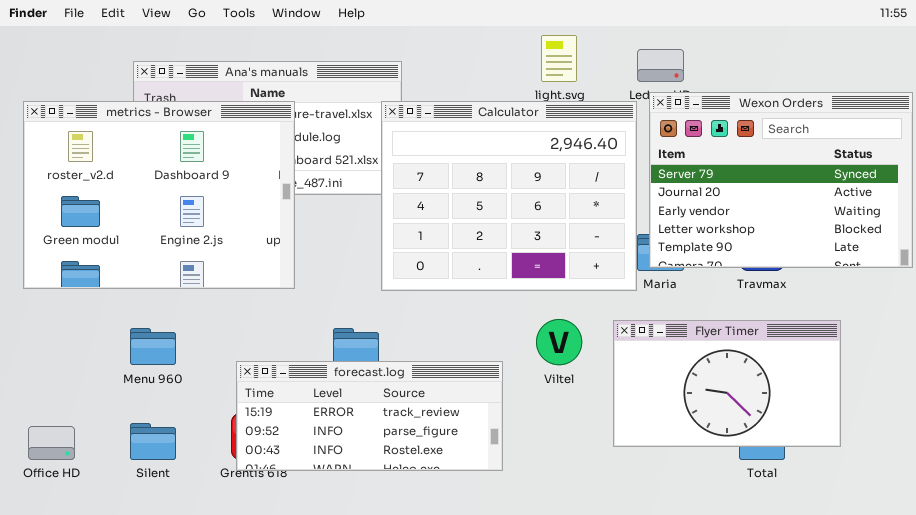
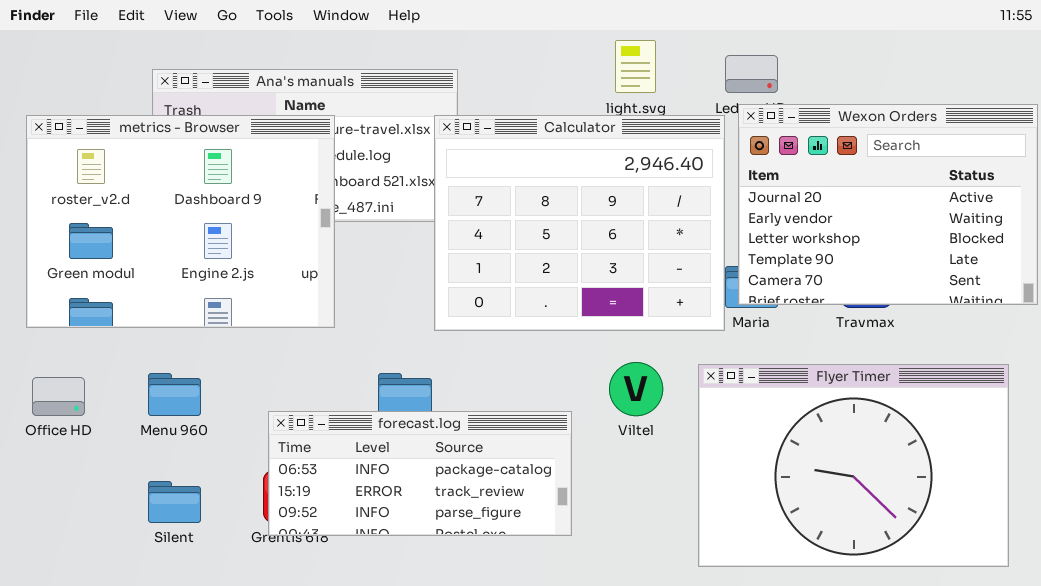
Wexon Orders: [649,92,913,268] -> [738,104,1038,305], scrolled down 1 row
Flyer Timer: [613,320,841,447] -> [698,364,1009,567], resized
forecast.log: [236,361,503,471] -> [268,411,572,536], scrolled up 1 row
Office HD: [28,426,75,460] -> [32,377,85,416], moved

